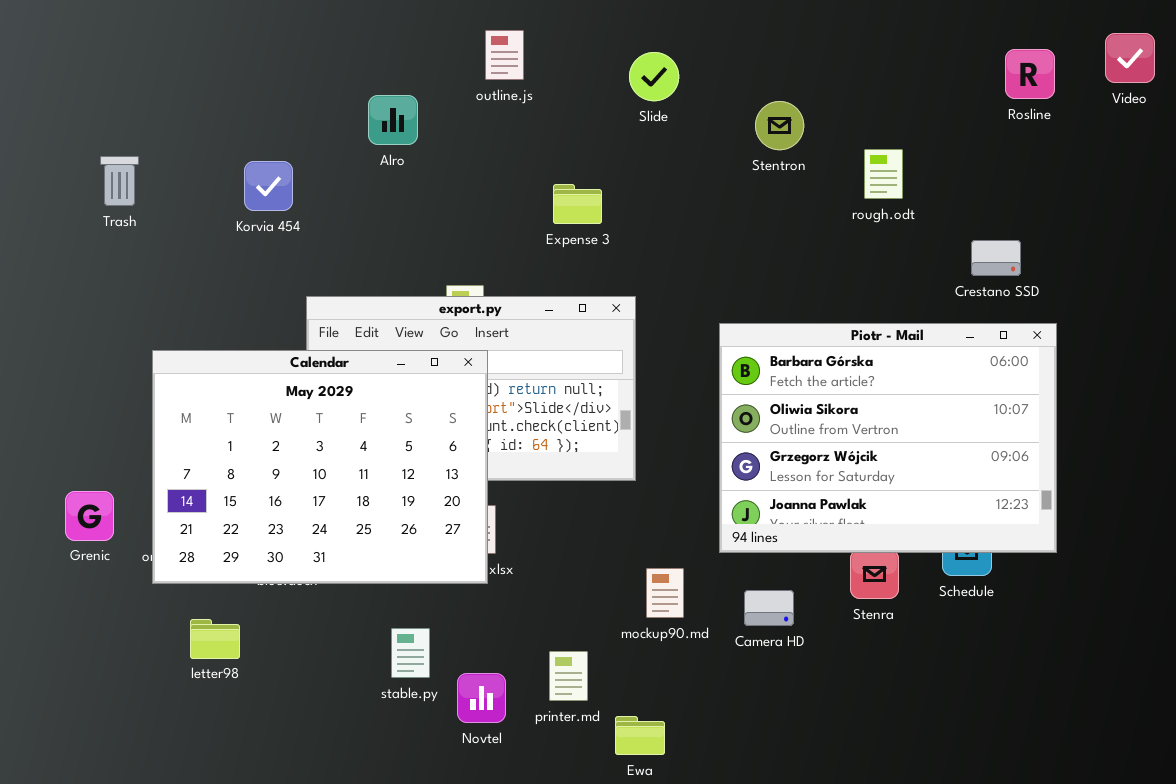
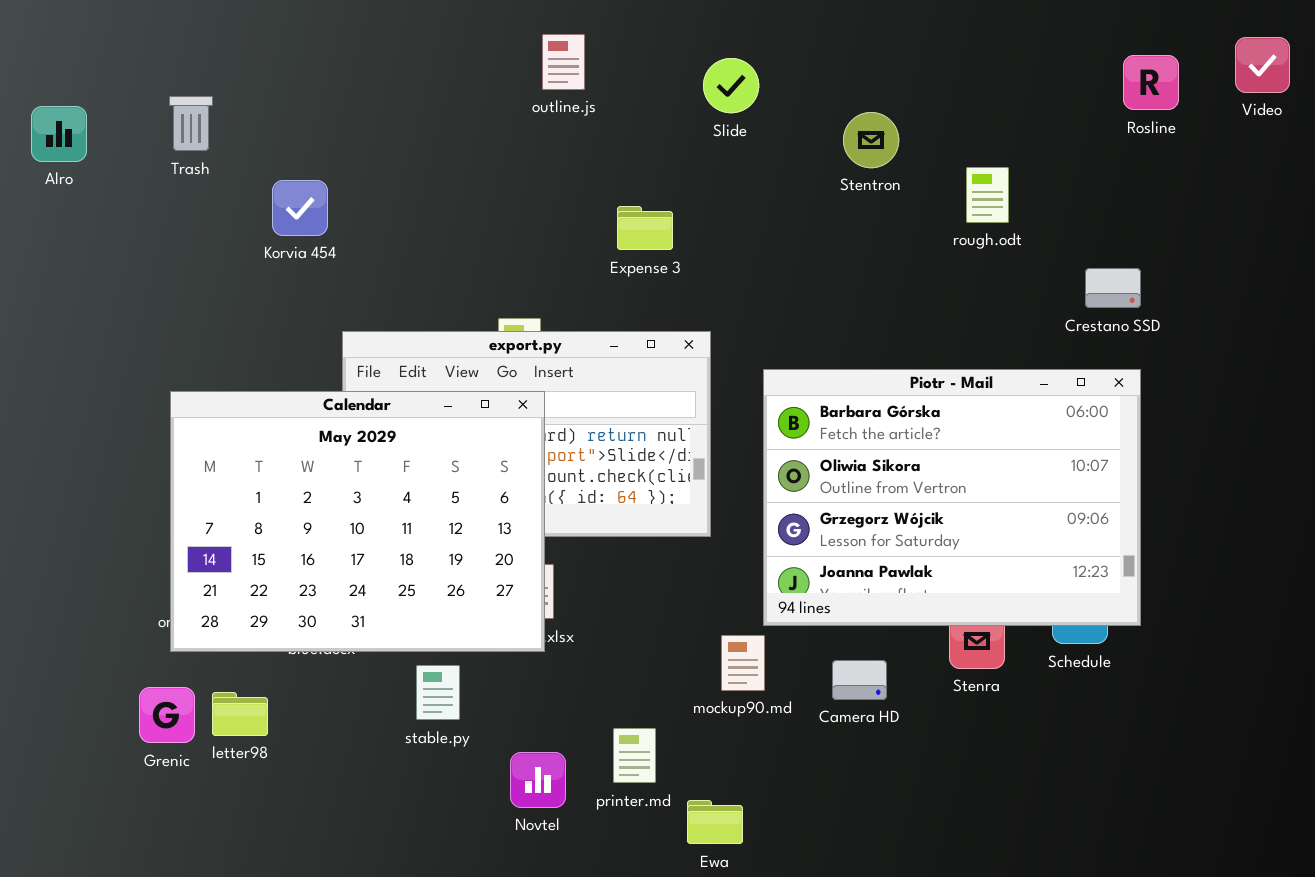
Alro: [368,95,418,145] -> [31,106,87,162], moved
Trash: [100,156,139,206] -> [169,96,213,151], moved
Piotr - Mail: [719,323,1057,553] -> [763,369,1141,626], moved
Grenic: [65,491,114,541] -> [139,687,195,743], moved
stable.py: [391,628,430,678] -> [416,665,460,720], moved

